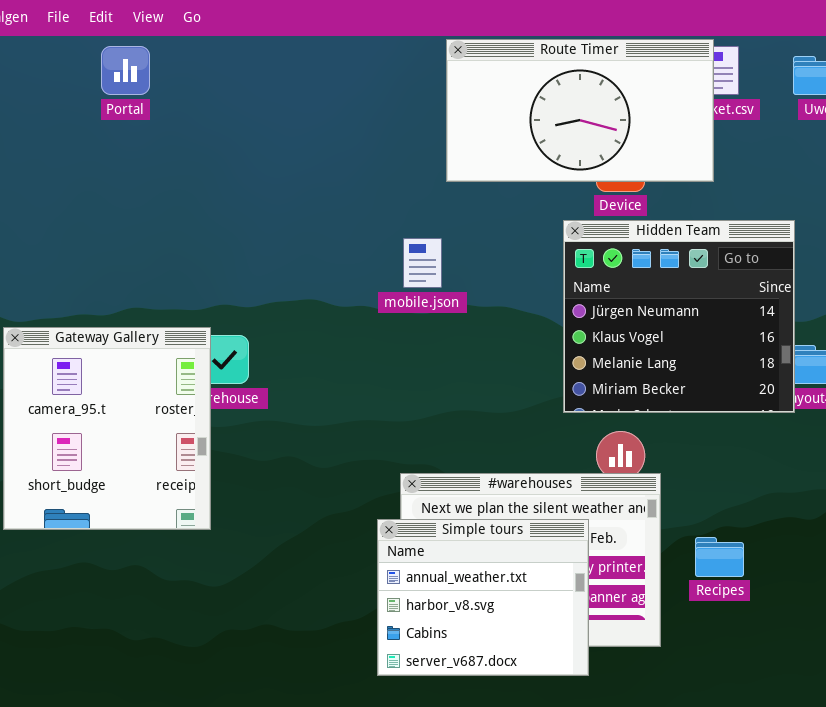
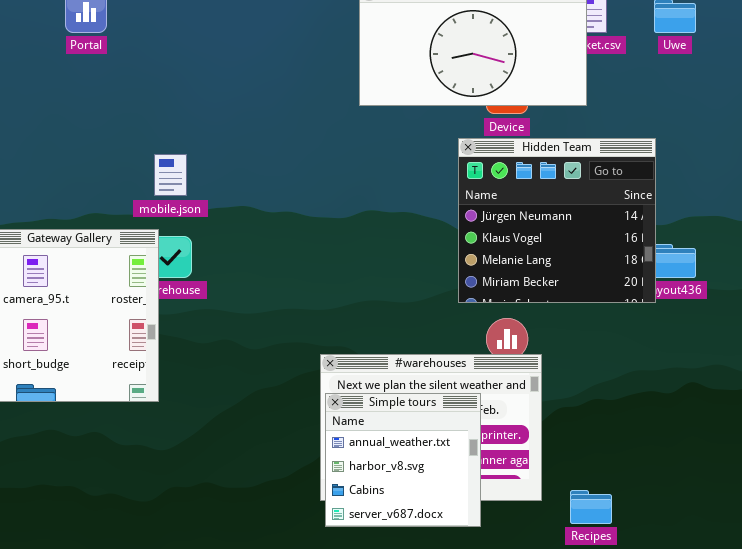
mobile.json: [403,238,442,288] -> [154,154,187,196], moved
Simple tours: [377,519,589,676] -> [325,393,481,527], resized
Recipes: [695,537,744,577] -> [570,490,612,524], moved

